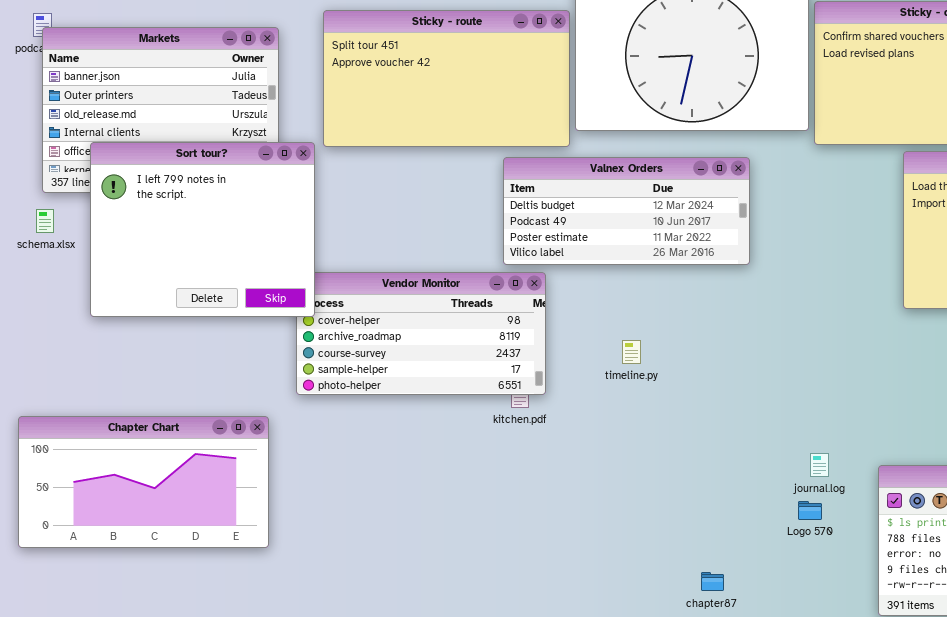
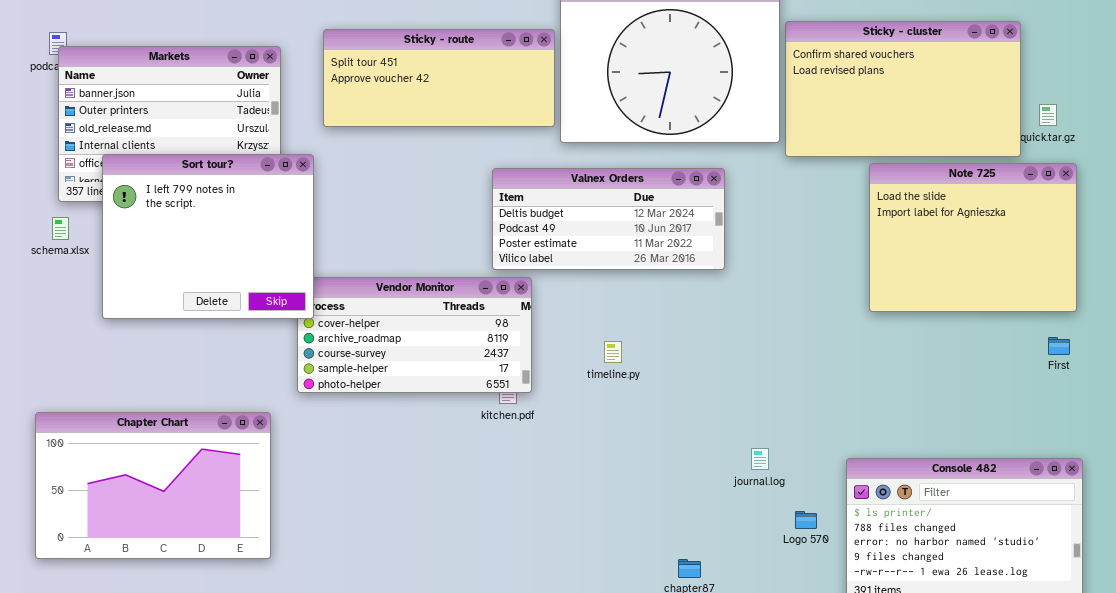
Sticky - route: [323,10,570,147] -> [323,29,555,127], resized
Chapter Chart: [18,416,269,548] -> [35,412,271,559], resized
journal.log: [810,453,829,477] -> [751,448,769,470], moved
Logo 570: [798,501,822,520] -> [795,511,817,529], moved

